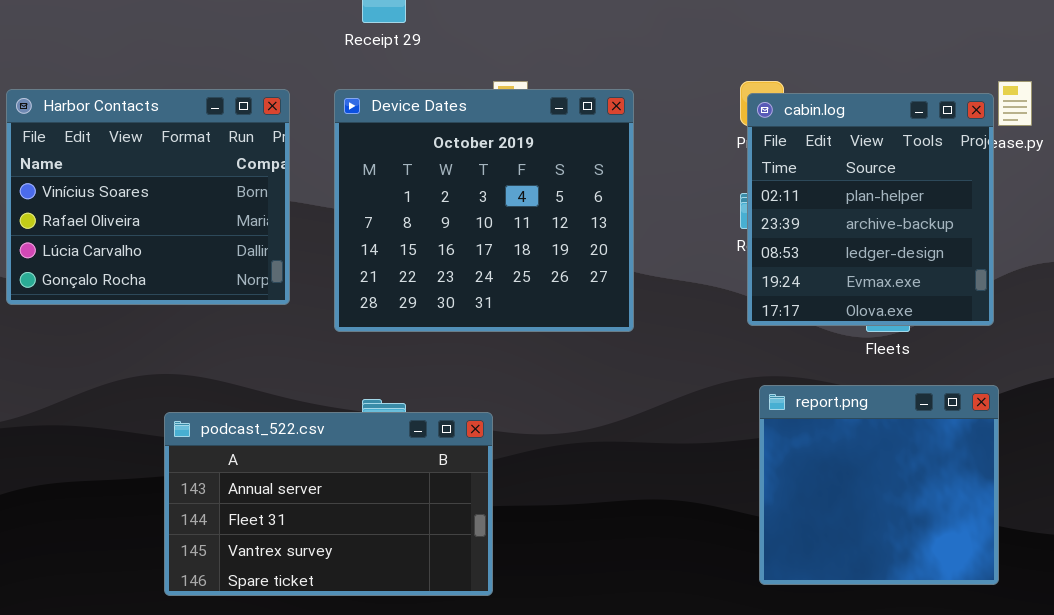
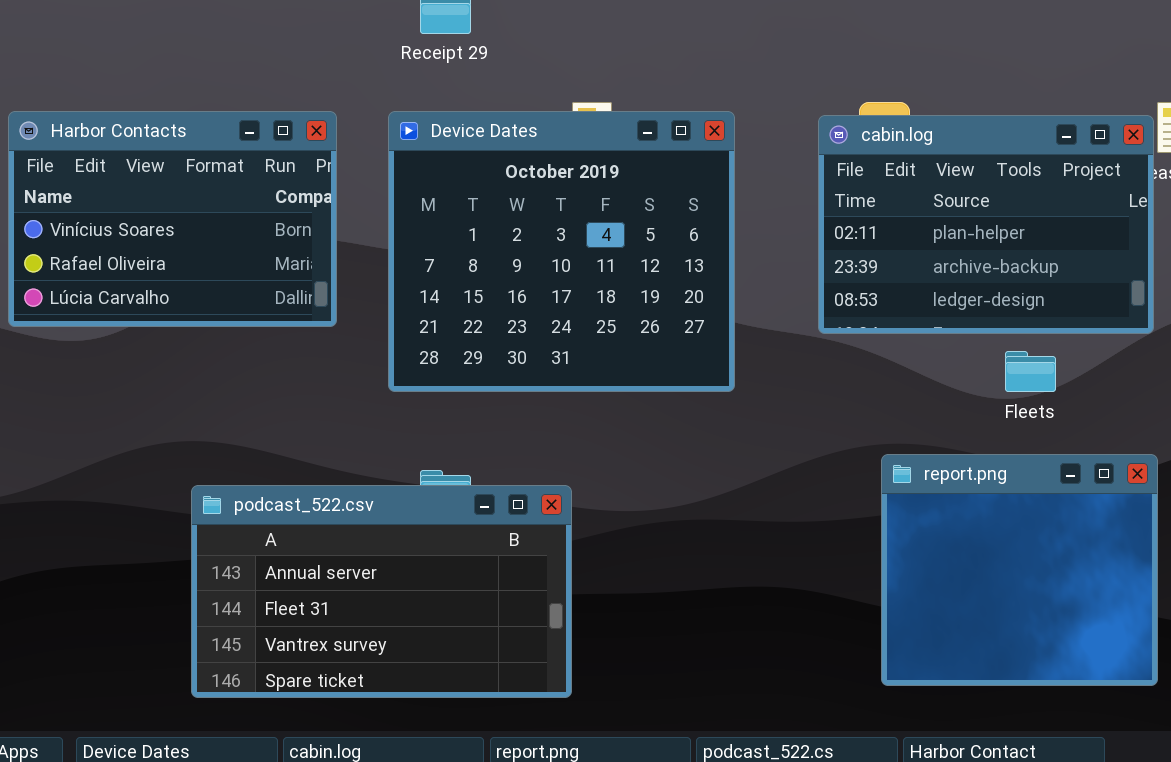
Harbor Contacts: [6,89,290,305] -> [8,111,337,327], resized
cabin.log: [747,93,994,326] -> [818,115,1154,334], resized

